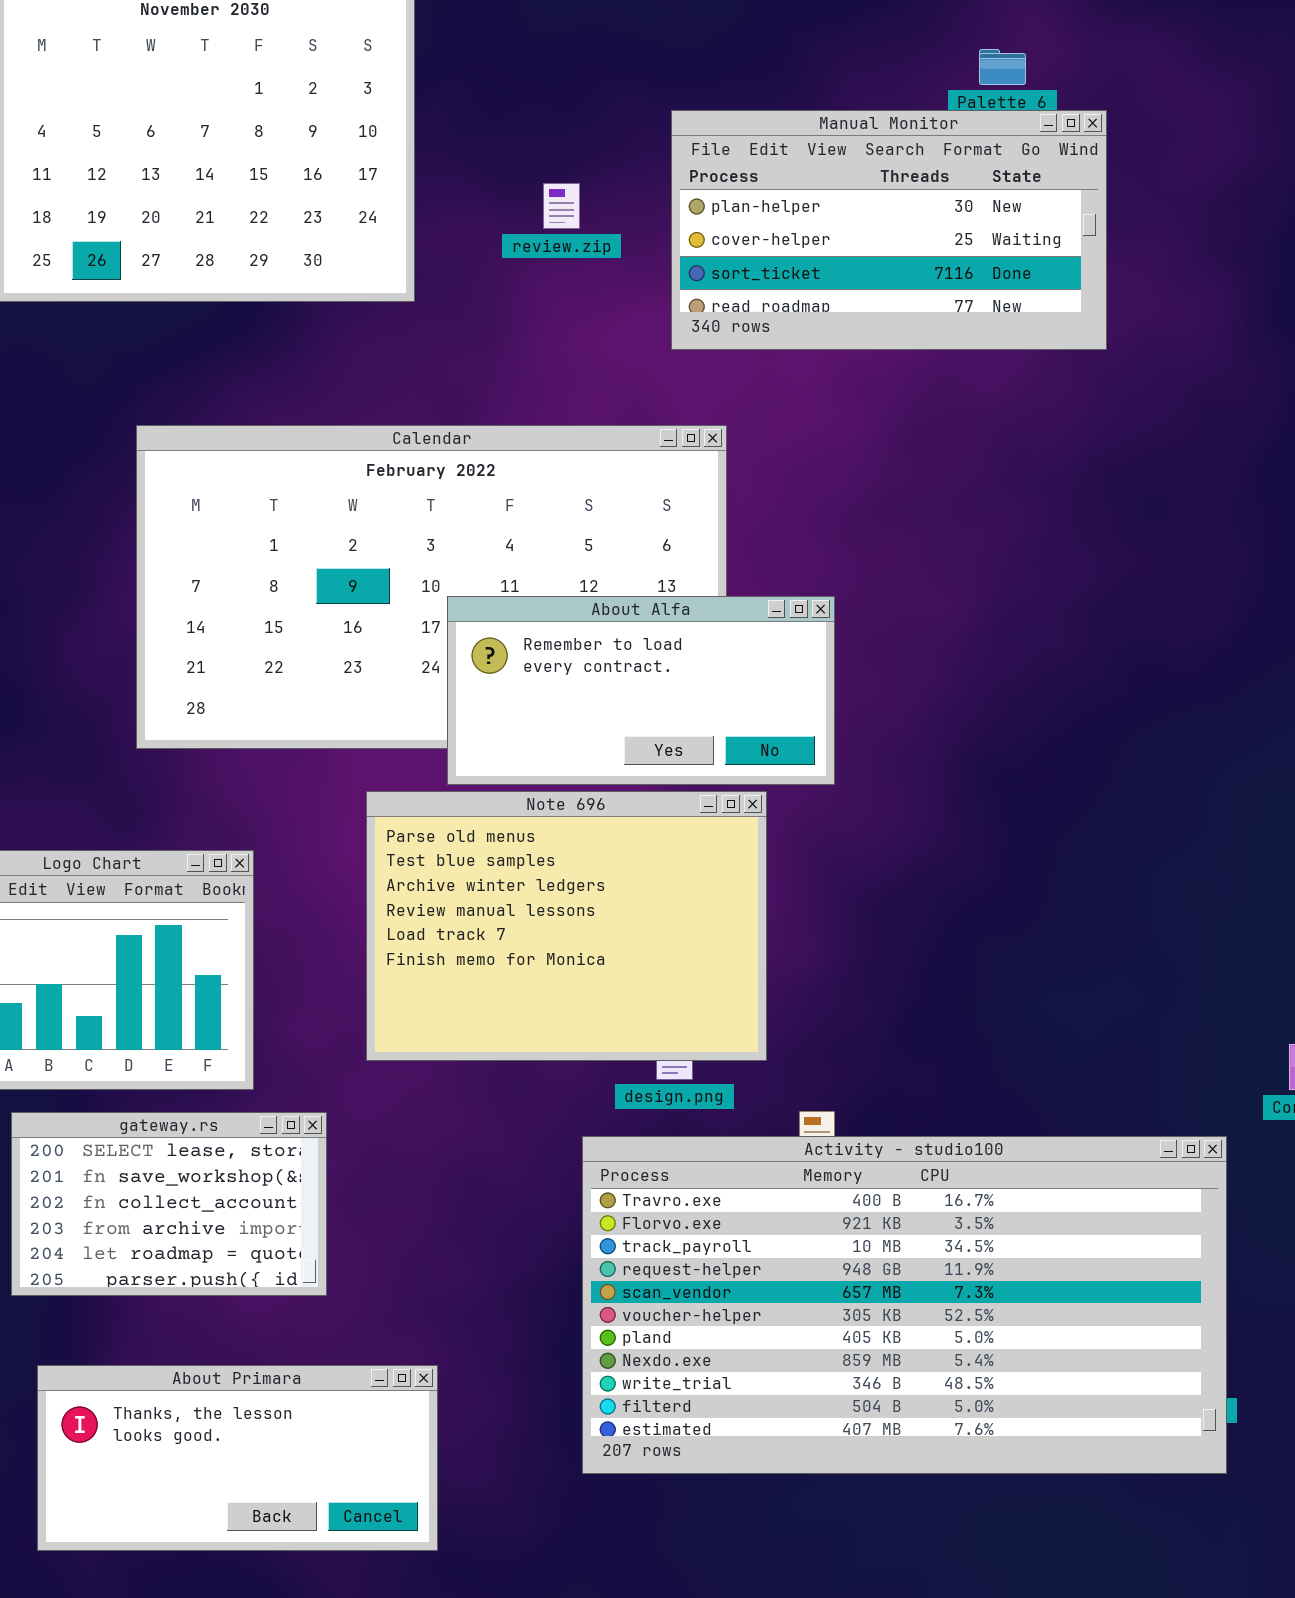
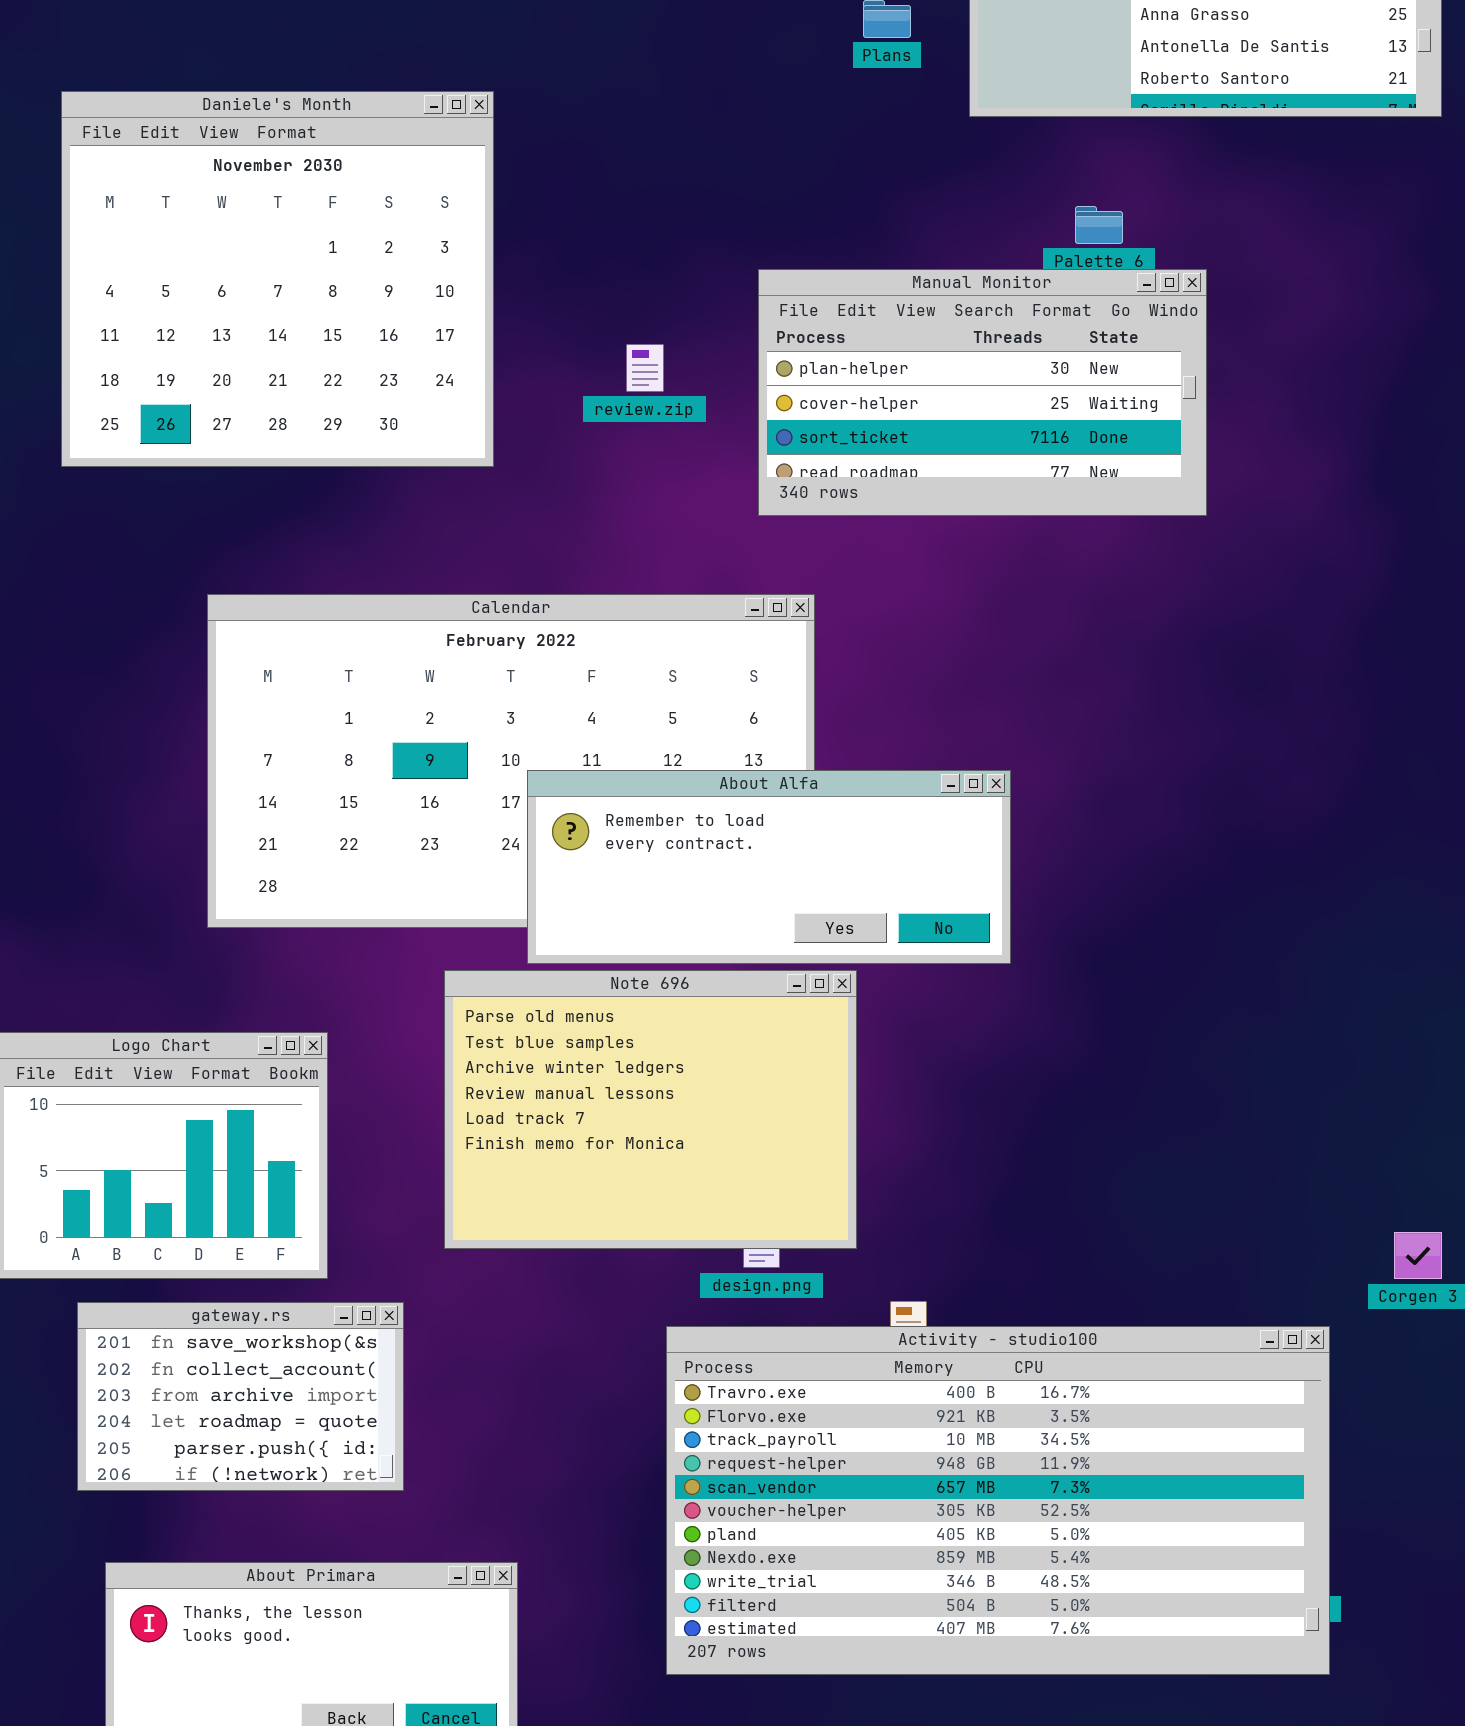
About Alfa: [447,596,835,785] -> [527,770,1011,964], resized
gateway.rs: [11,1112,327,1296] -> [77,1302,404,1491], scrolled down 1 row

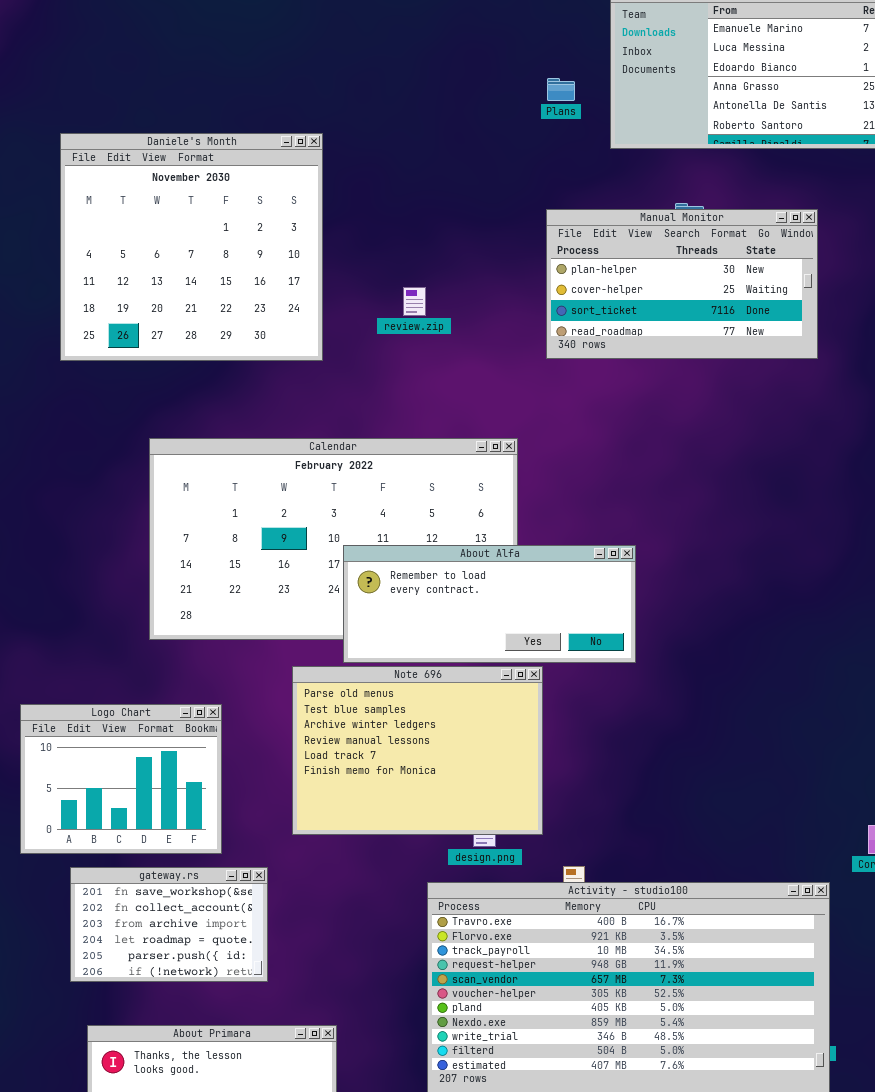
Manual Monitor: [758,269,1207,516] -> [546,209,818,359], moved

